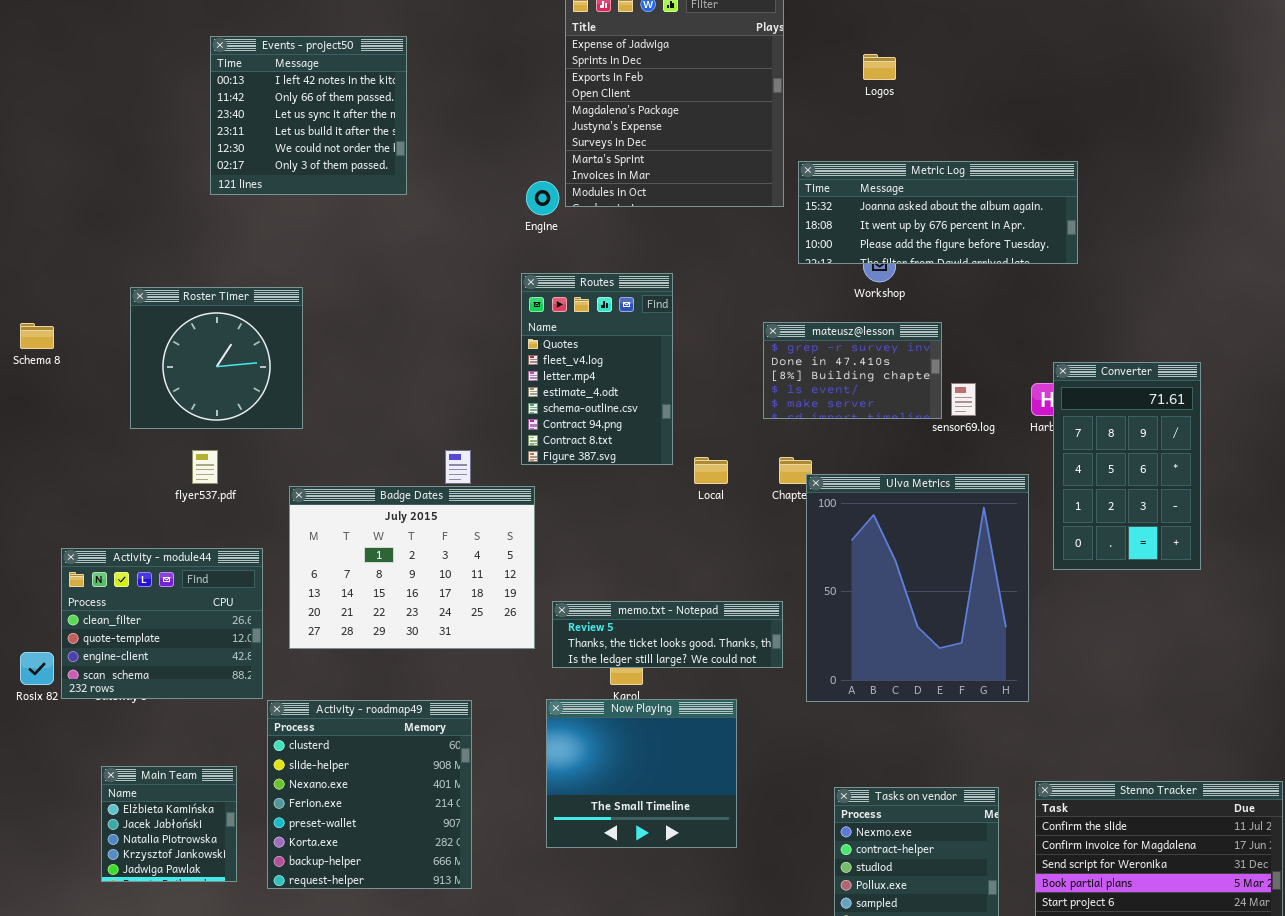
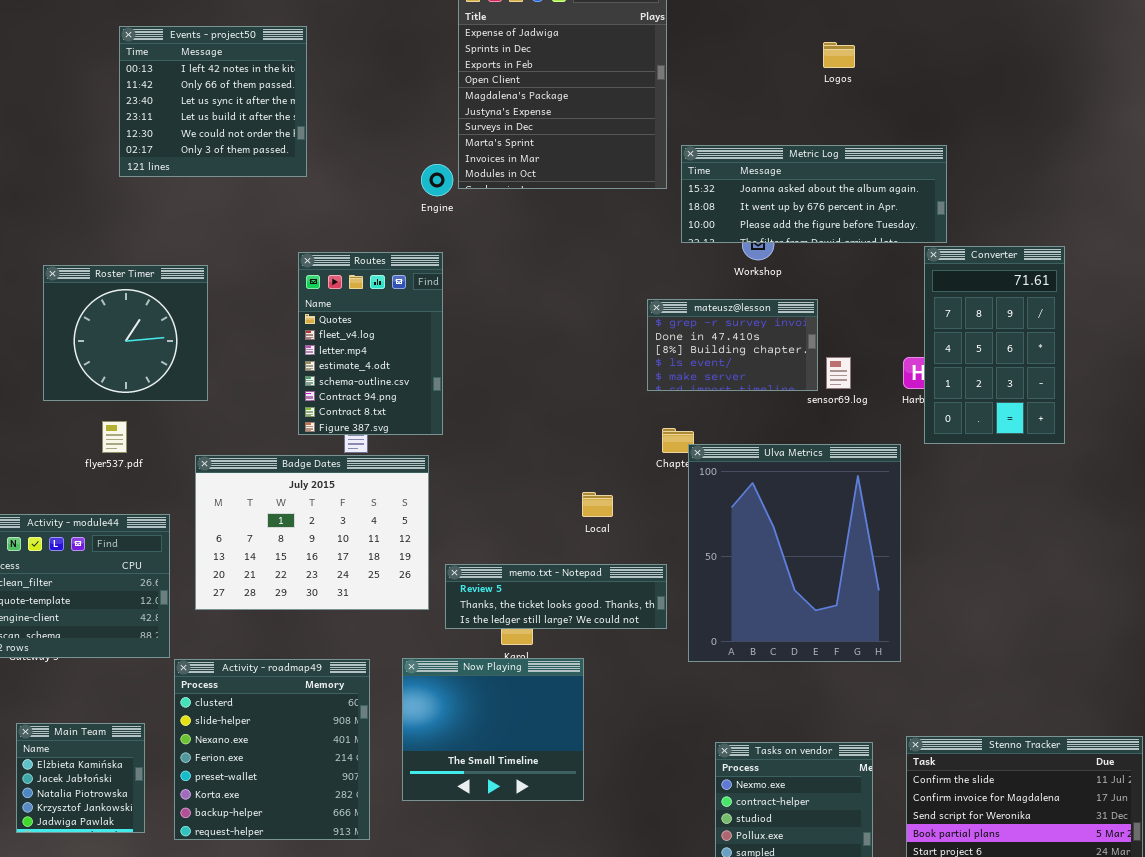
Logos: [863,54,896,80] -> [823,42,855,68], moved
Routes: [521,273,673,465] -> [298,252,443,435], moved
Converter: [1053,362,1201,570] -> [924,246,1065,444], moved
Local: [694,457,728,484] -> [582,492,613,517], moved
Now Playing: [546,699,737,848] -> [402,658,584,801], moved

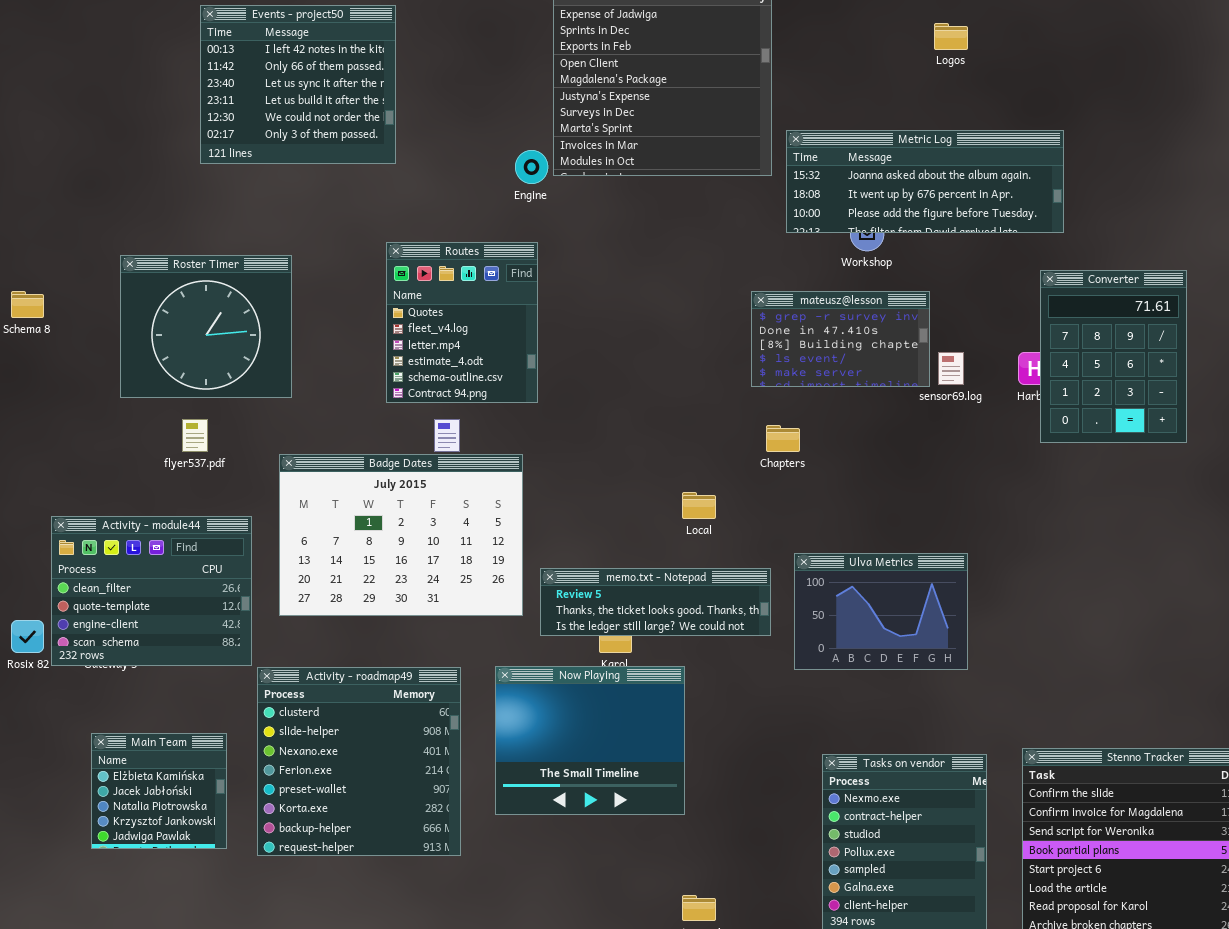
Converter: [924,246,1065,444] -> [1040,270,1187,443], resized
Routes: [298,252,443,435] -> [386,242,538,403], resized
Ulva Metrics: [688,444,901,662] -> [794,553,968,670], resized

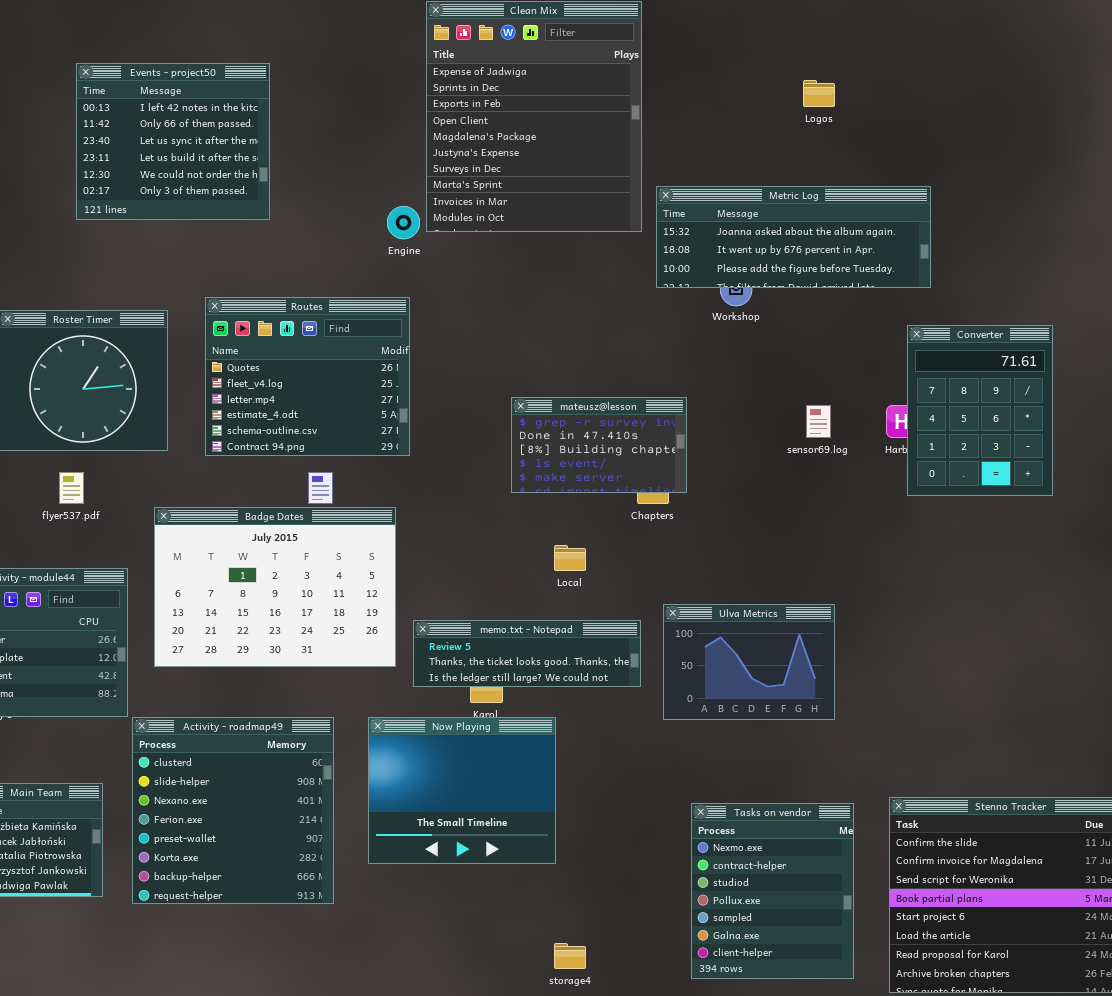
Routes: [386,242,538,403] -> [205,297,410,456], resized
mateusz@lesson: [751,291,930,387] -> [511,397,687,493], moved

